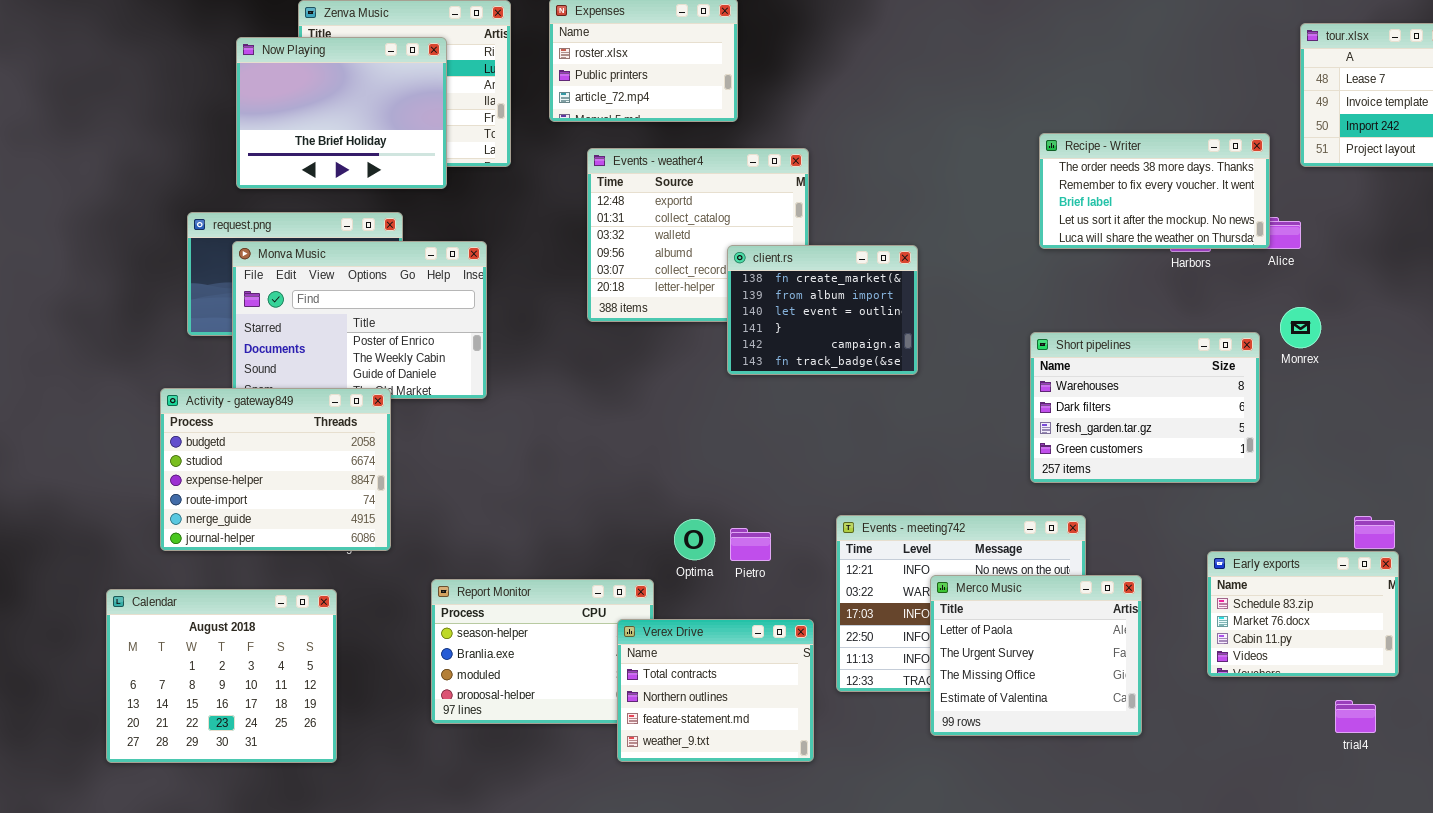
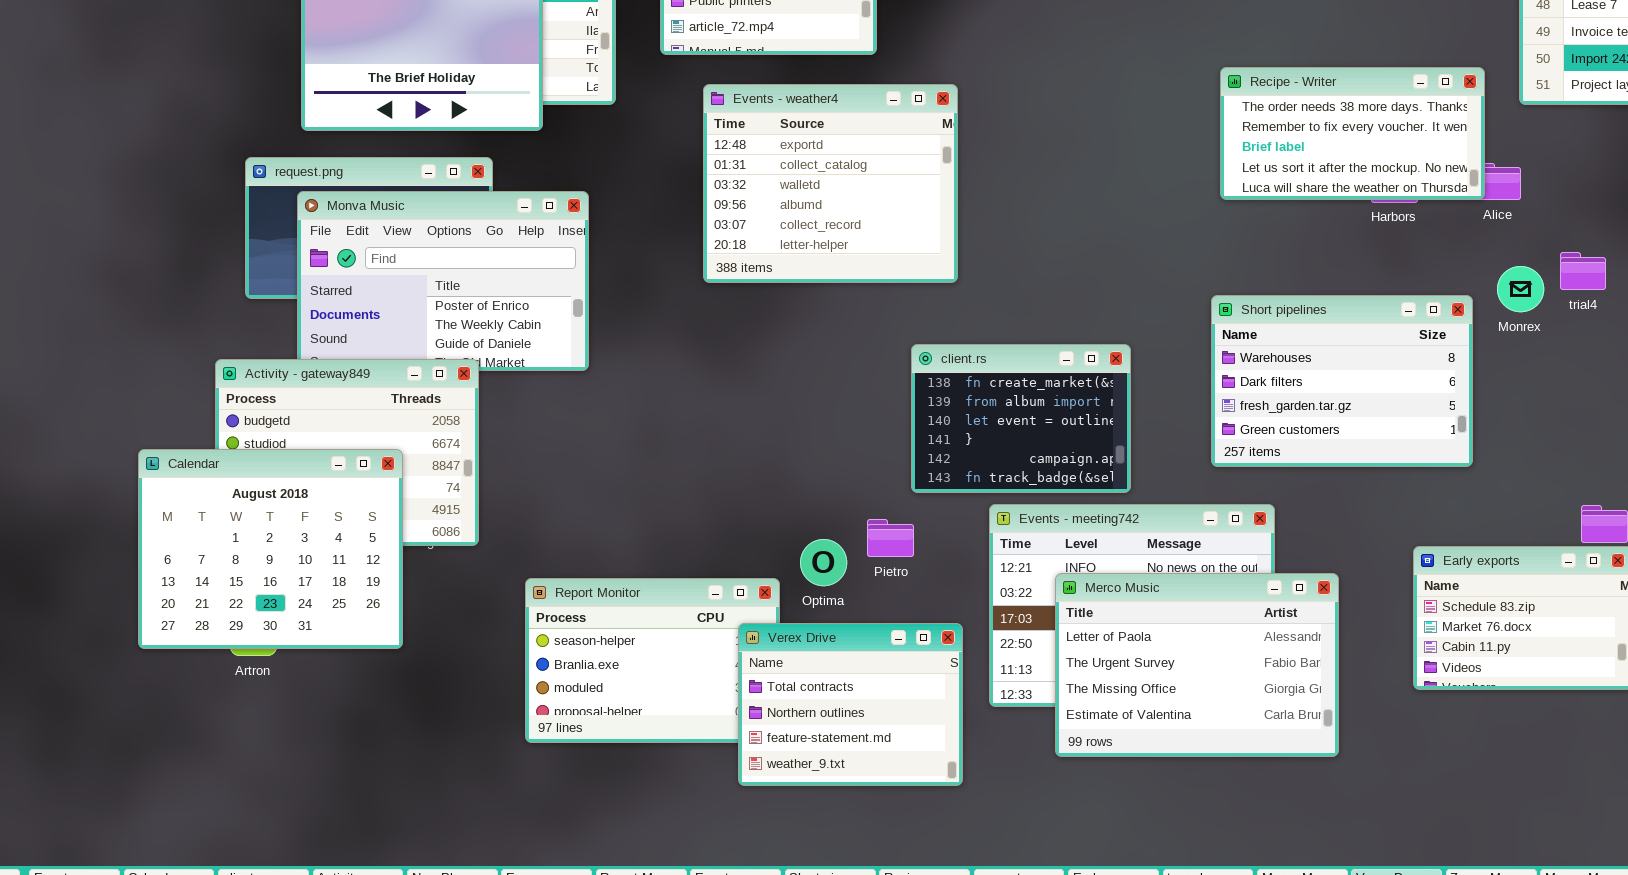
client.rs: [727,245,918,375] -> [911,344,1131,493], moved
Optima: [674,519,715,560] -> [800,539,847,586], moved
Merco Music: [930,575,1142,736] -> [1055,573,1339,757], resized
Calendar: [106,589,337,763] -> [138,449,403,649], moved
trial4: [1335,700,1376,733] -> [1560,252,1606,290], moved

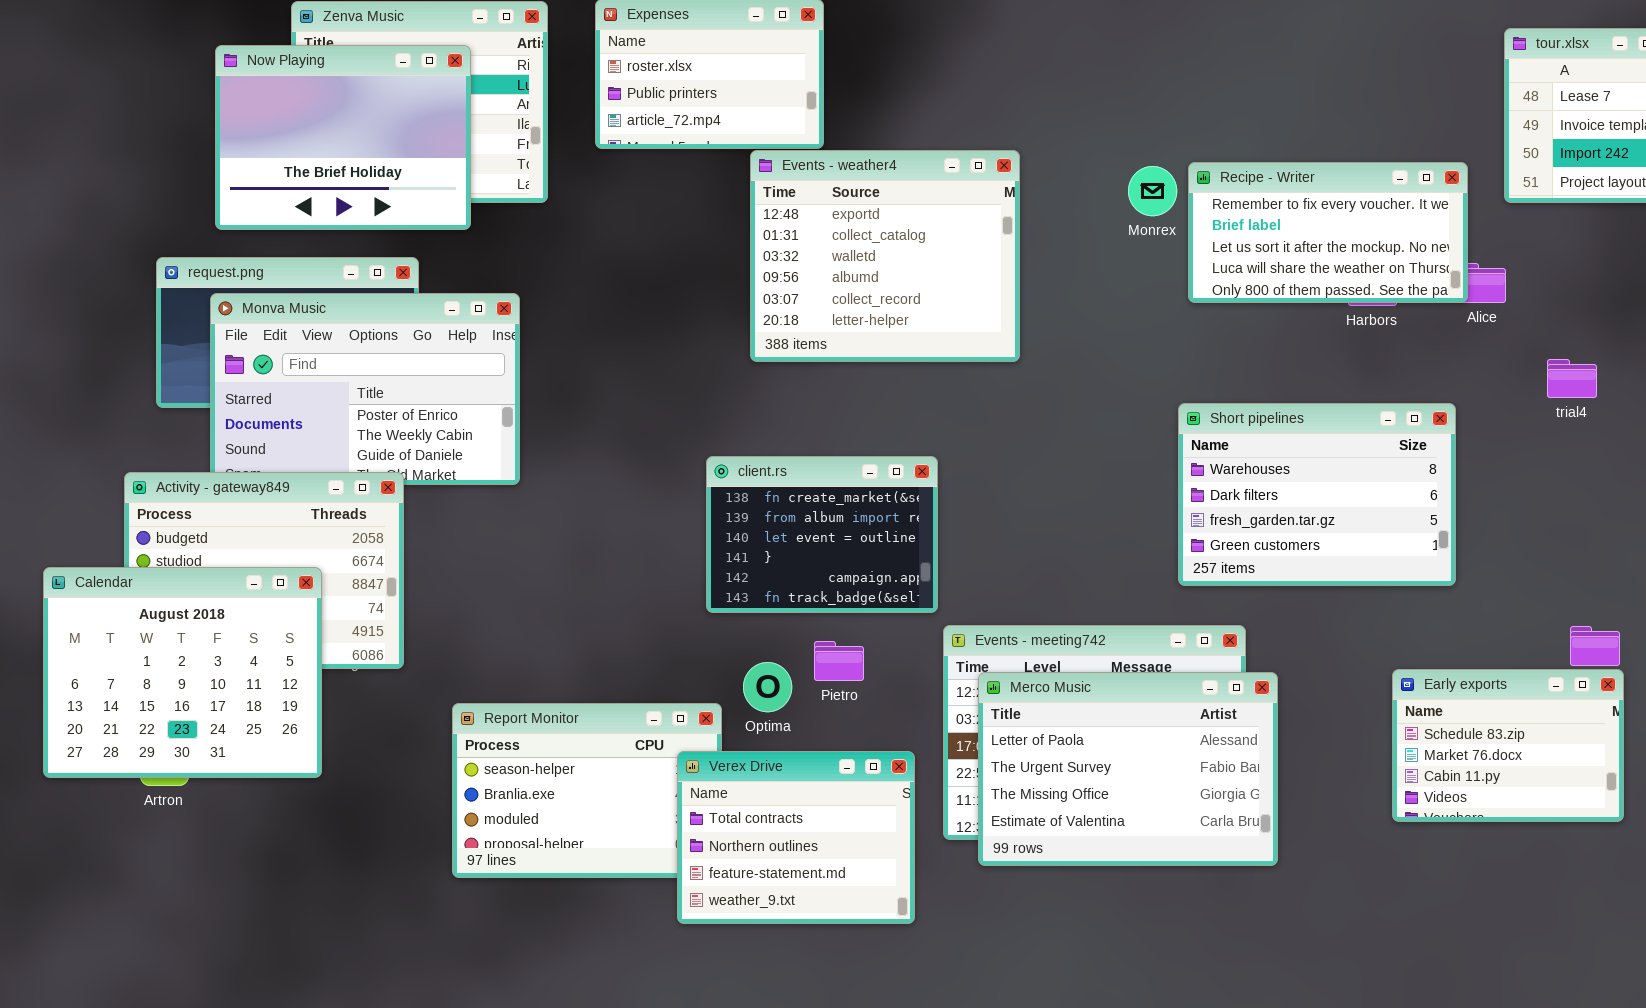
Recipe - Writer: [1220,67,1485,200] -> [1188,162,1468,303], scrolled down 1 row
Events - weather4: [703,84,958,283] -> [750,150,1020,362], moved
Monrex: [1497,266,1544,312] -> [1128,166,1177,216], moved
client.rs: [911,344,1131,493] -> [706,456,938,613], moved
Merco Music: [1055,573,1339,757] -> [978,672,1278,866], moved

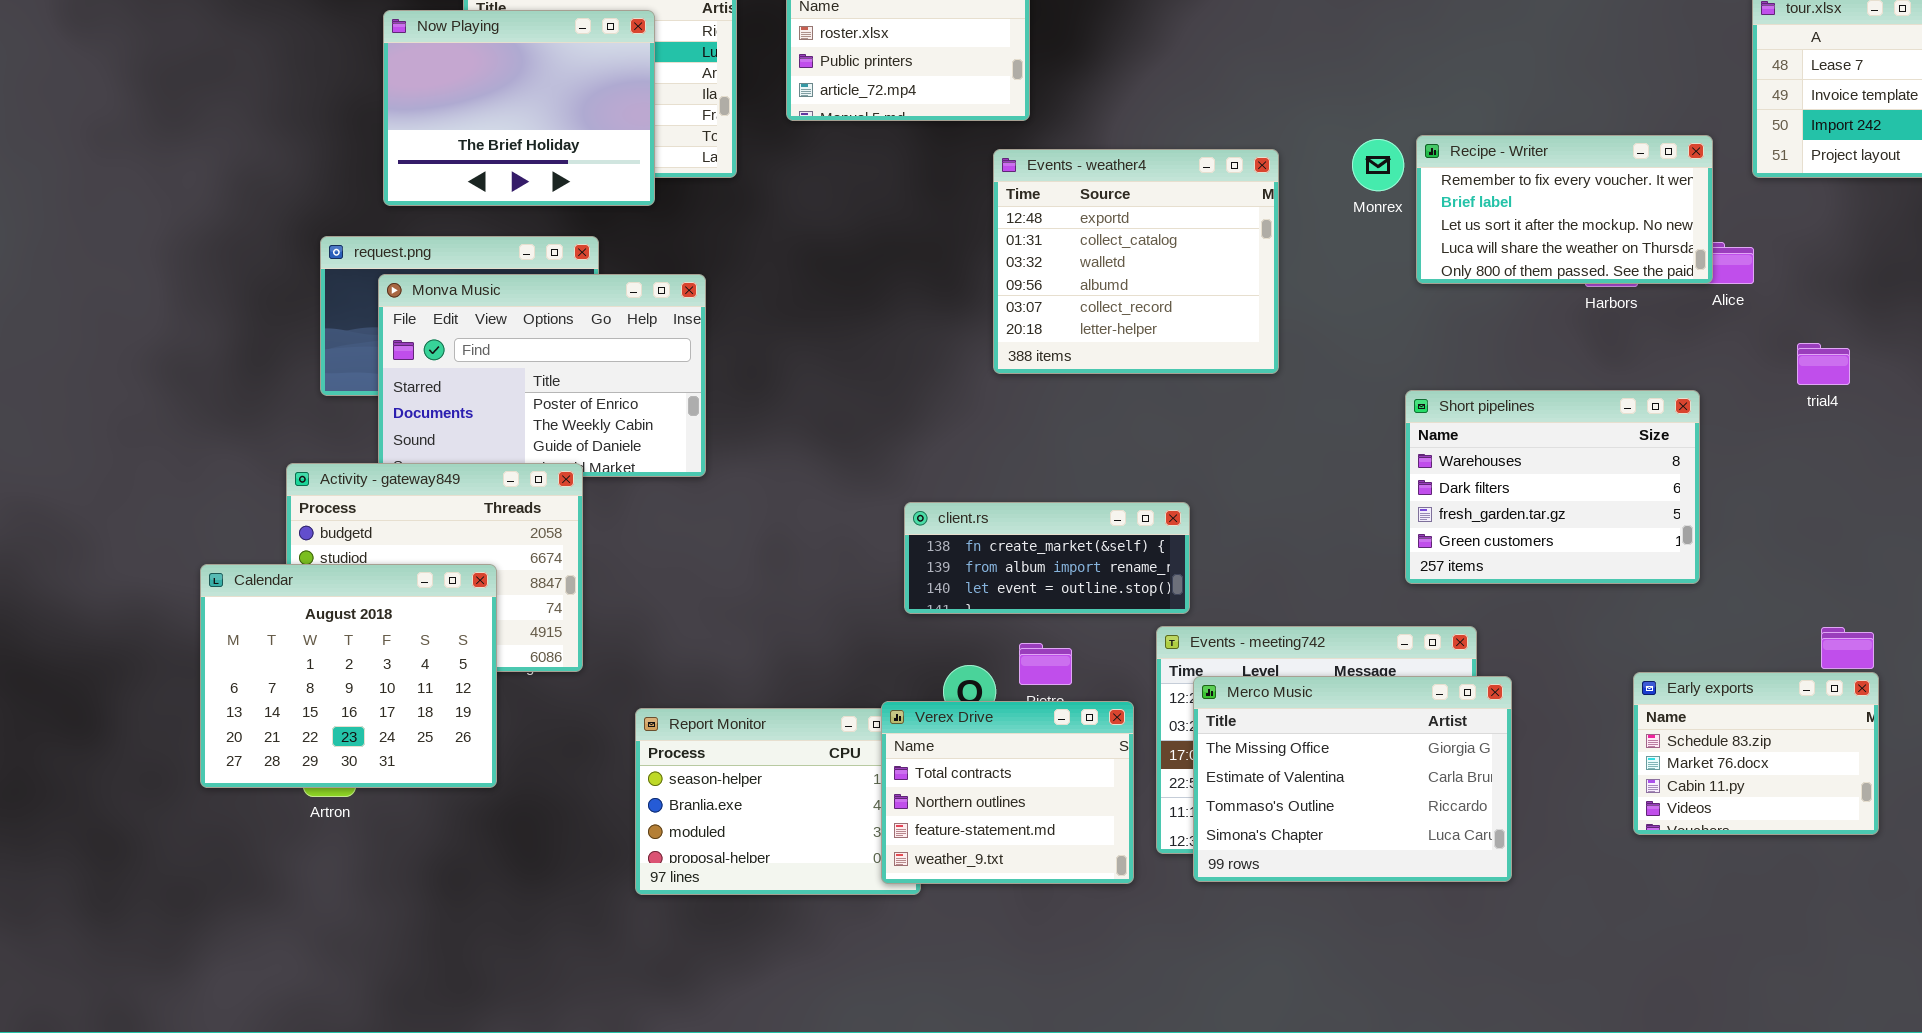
Events - weather4: [750,150,1020,362] -> [993,149,1279,374], moved
client.rs: [706,456,938,613] -> [904,502,1190,614], resized
Merco Music: [978,672,1278,866] -> [1193,676,1512,882], scrolled down 2 rows
Verex Drive: [677,751,915,924] -> [881,701,1134,884], moved

